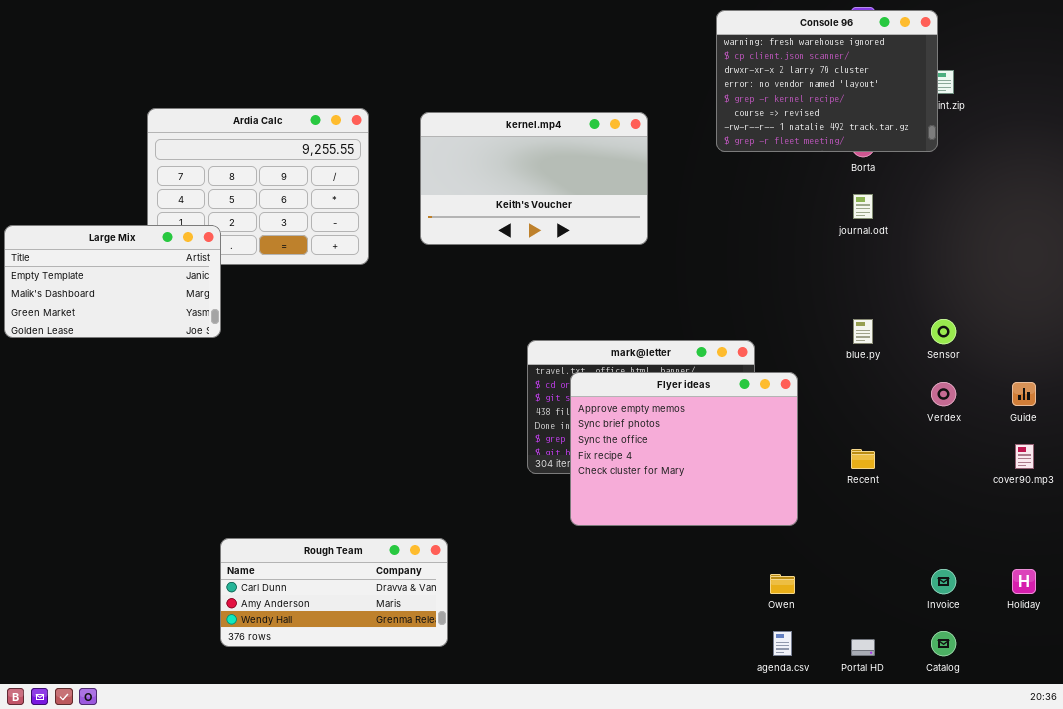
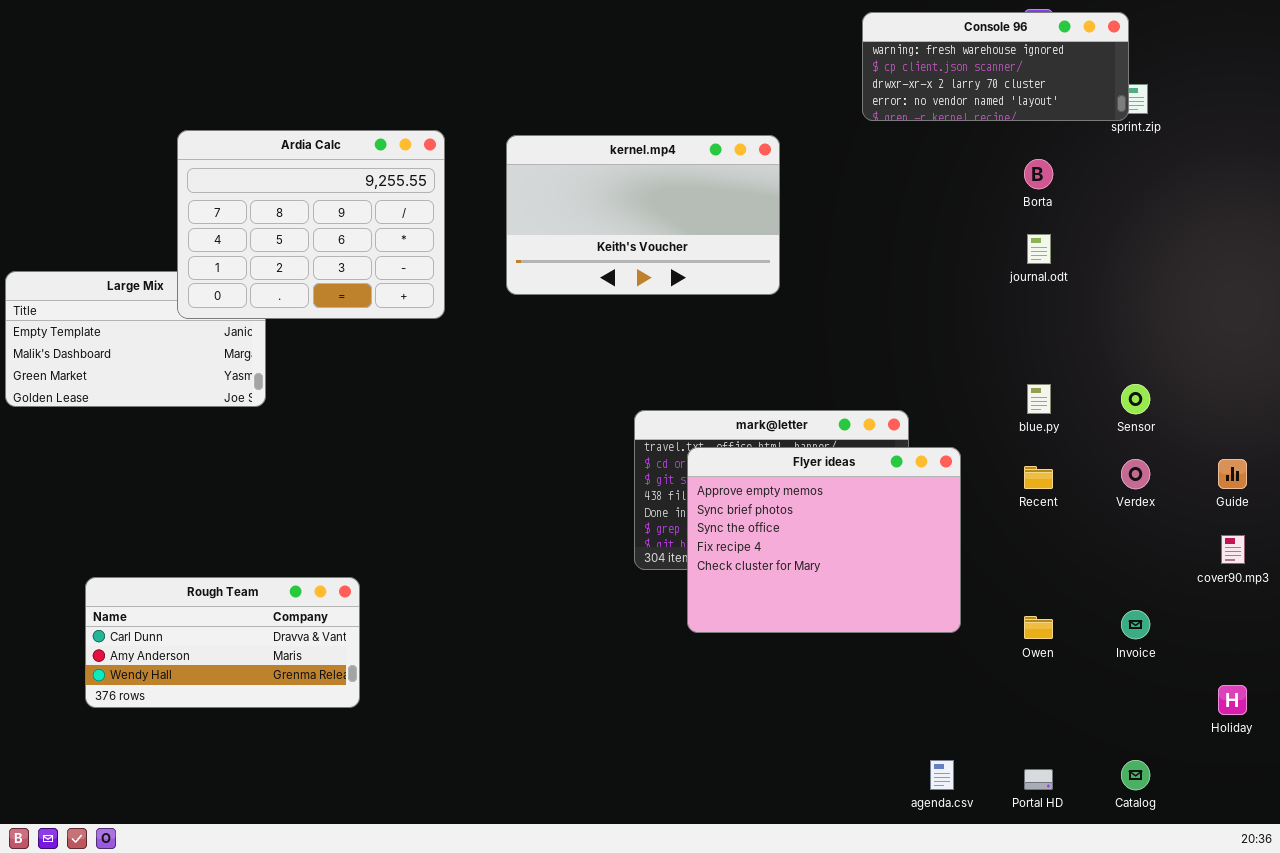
Console 96: [716,10,938,152] -> [862,12,1129,121], resized
Ardia Calc: [147,108,369,265] -> [177,130,445,319], raised
Recent: [851,449,875,469] -> [1024,466,1053,489], moved
Rough Team: [220,538,448,647] -> [85,577,360,708], moved
Invoice: [931,569,956,594] -> [1121,610,1150,639], moved
Owen: [770,574,795,594] -> [1024,616,1053,639], moved

